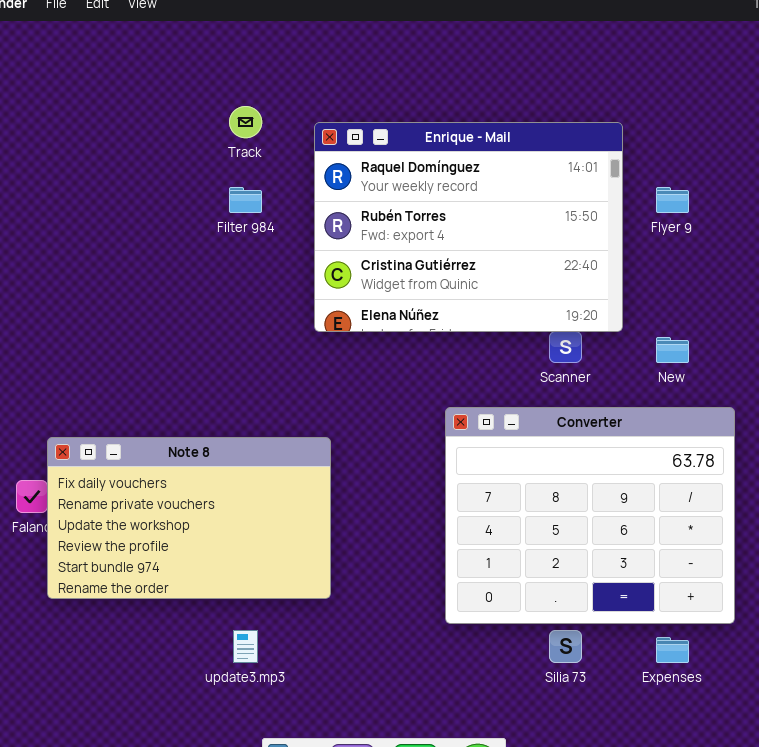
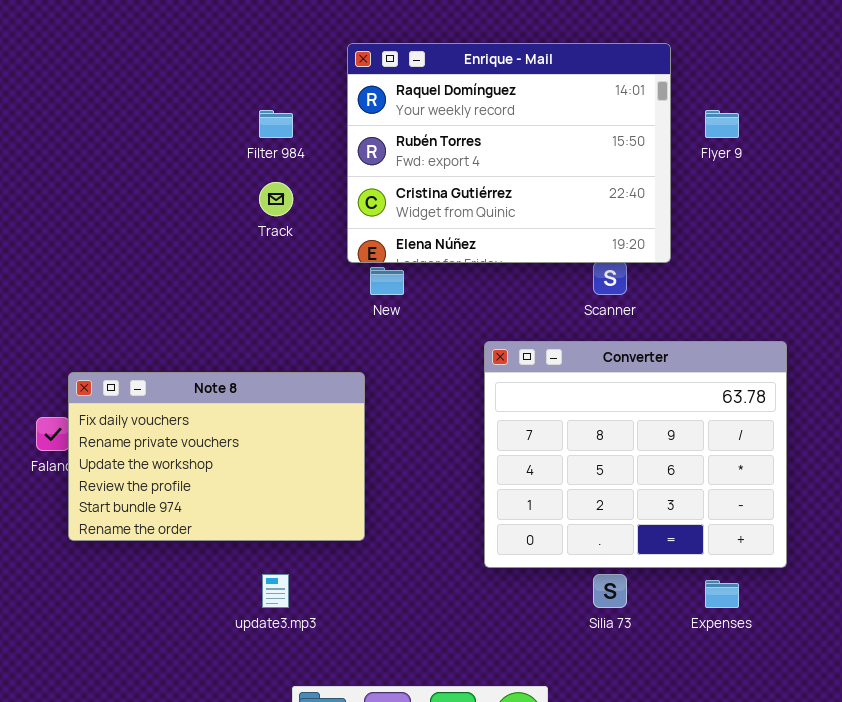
Track: [229,106,262,138] -> [259,182,293,216], moved
New: [656,337,689,363] -> [370,267,404,295], moved

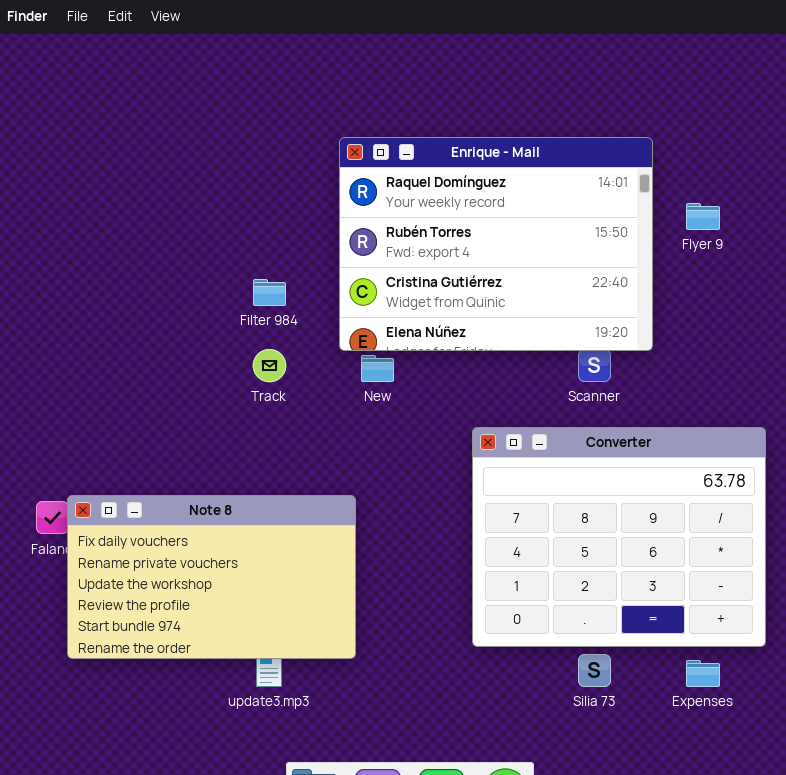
Filter 984: [259,110,293,138] -> [253,279,286,306], moved
Track: [259,182,293,216] -> [253,349,286,382], moved
Note 8: [68,372,365,541] -> [67,495,356,659], moved

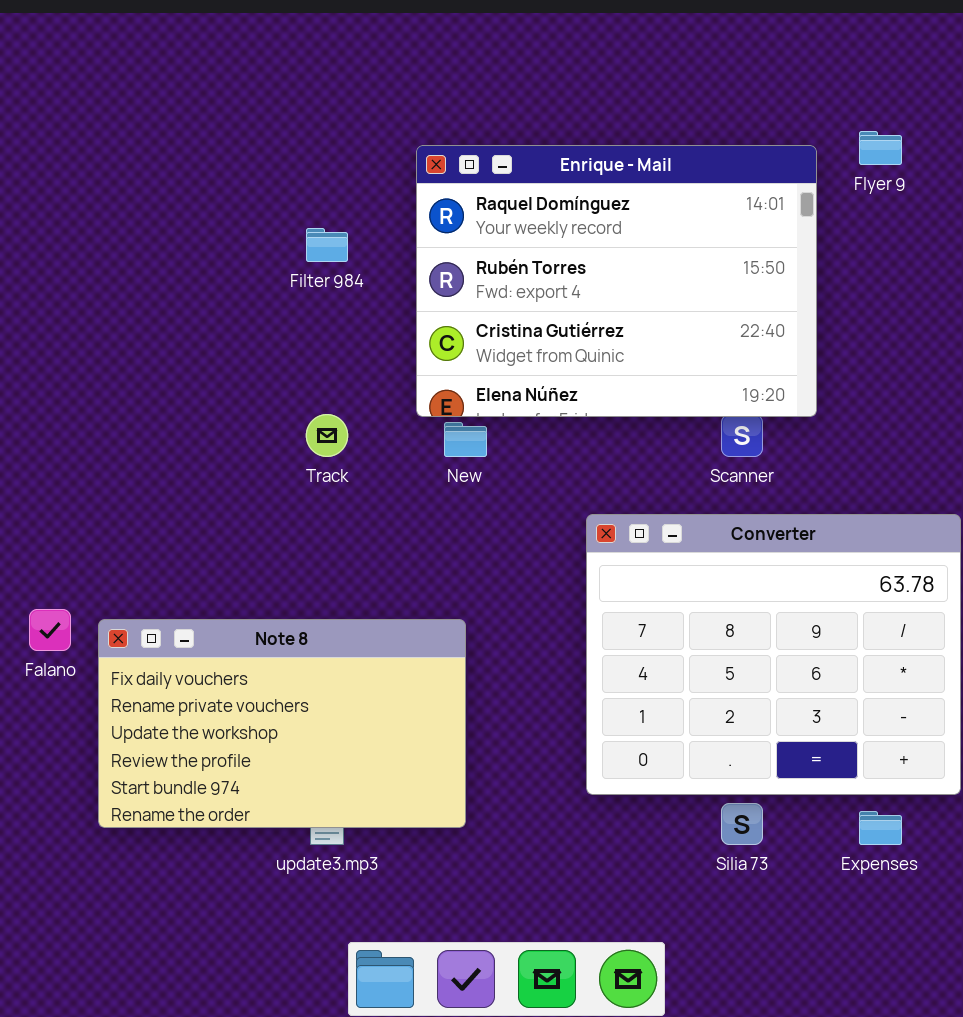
Flyer 9: [686,203,720,230] -> [859,131,902,165], moved
Filter 984: [253,279,286,306] -> [306,228,348,262], moved
Note 8: [67,495,356,659] -> [98,619,466,828], moved

